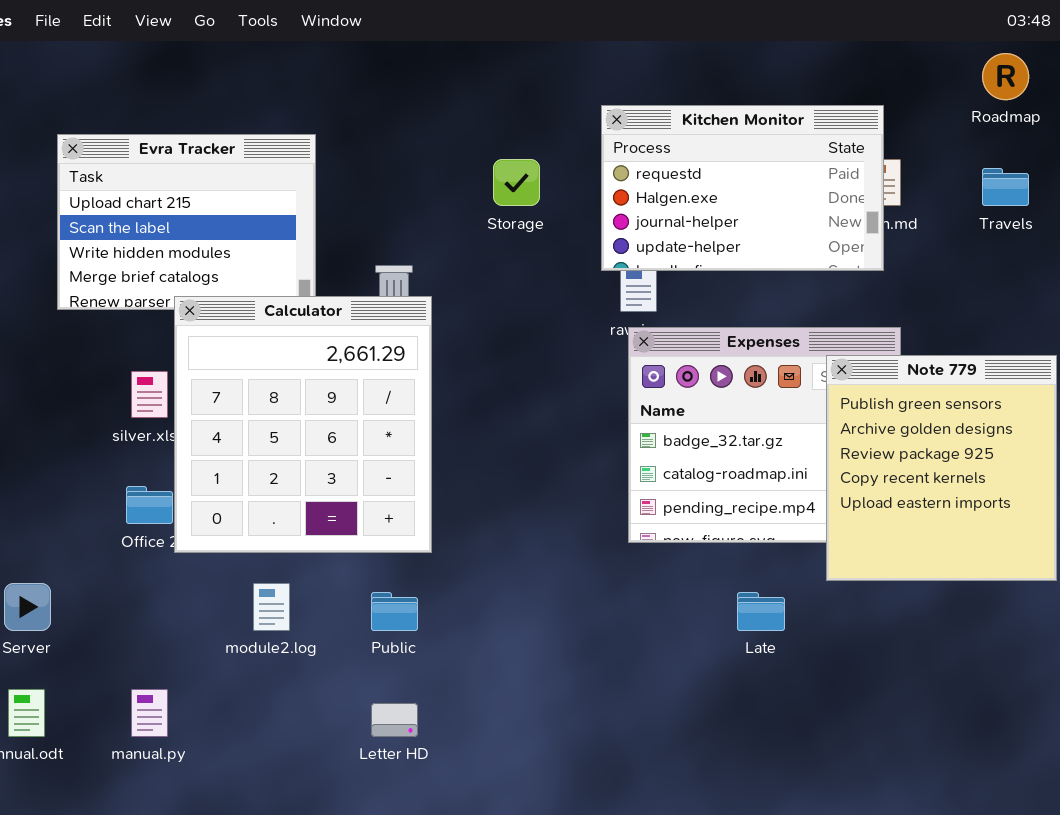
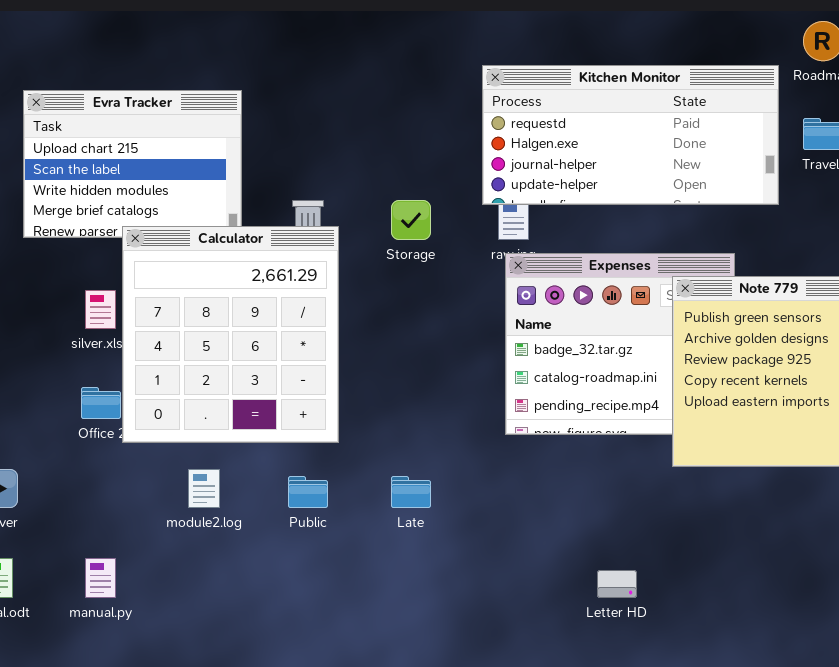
Kitchen Monitor: [601,105,884,271] -> [482,65,779,205], resized
Storage: [493,159,540,206] -> [391,200,431,240], moved
Late: [737,592,785,631] -> [391,476,431,508], moved
Letter HD: [371,703,418,737] -> [597,570,637,598], moved

